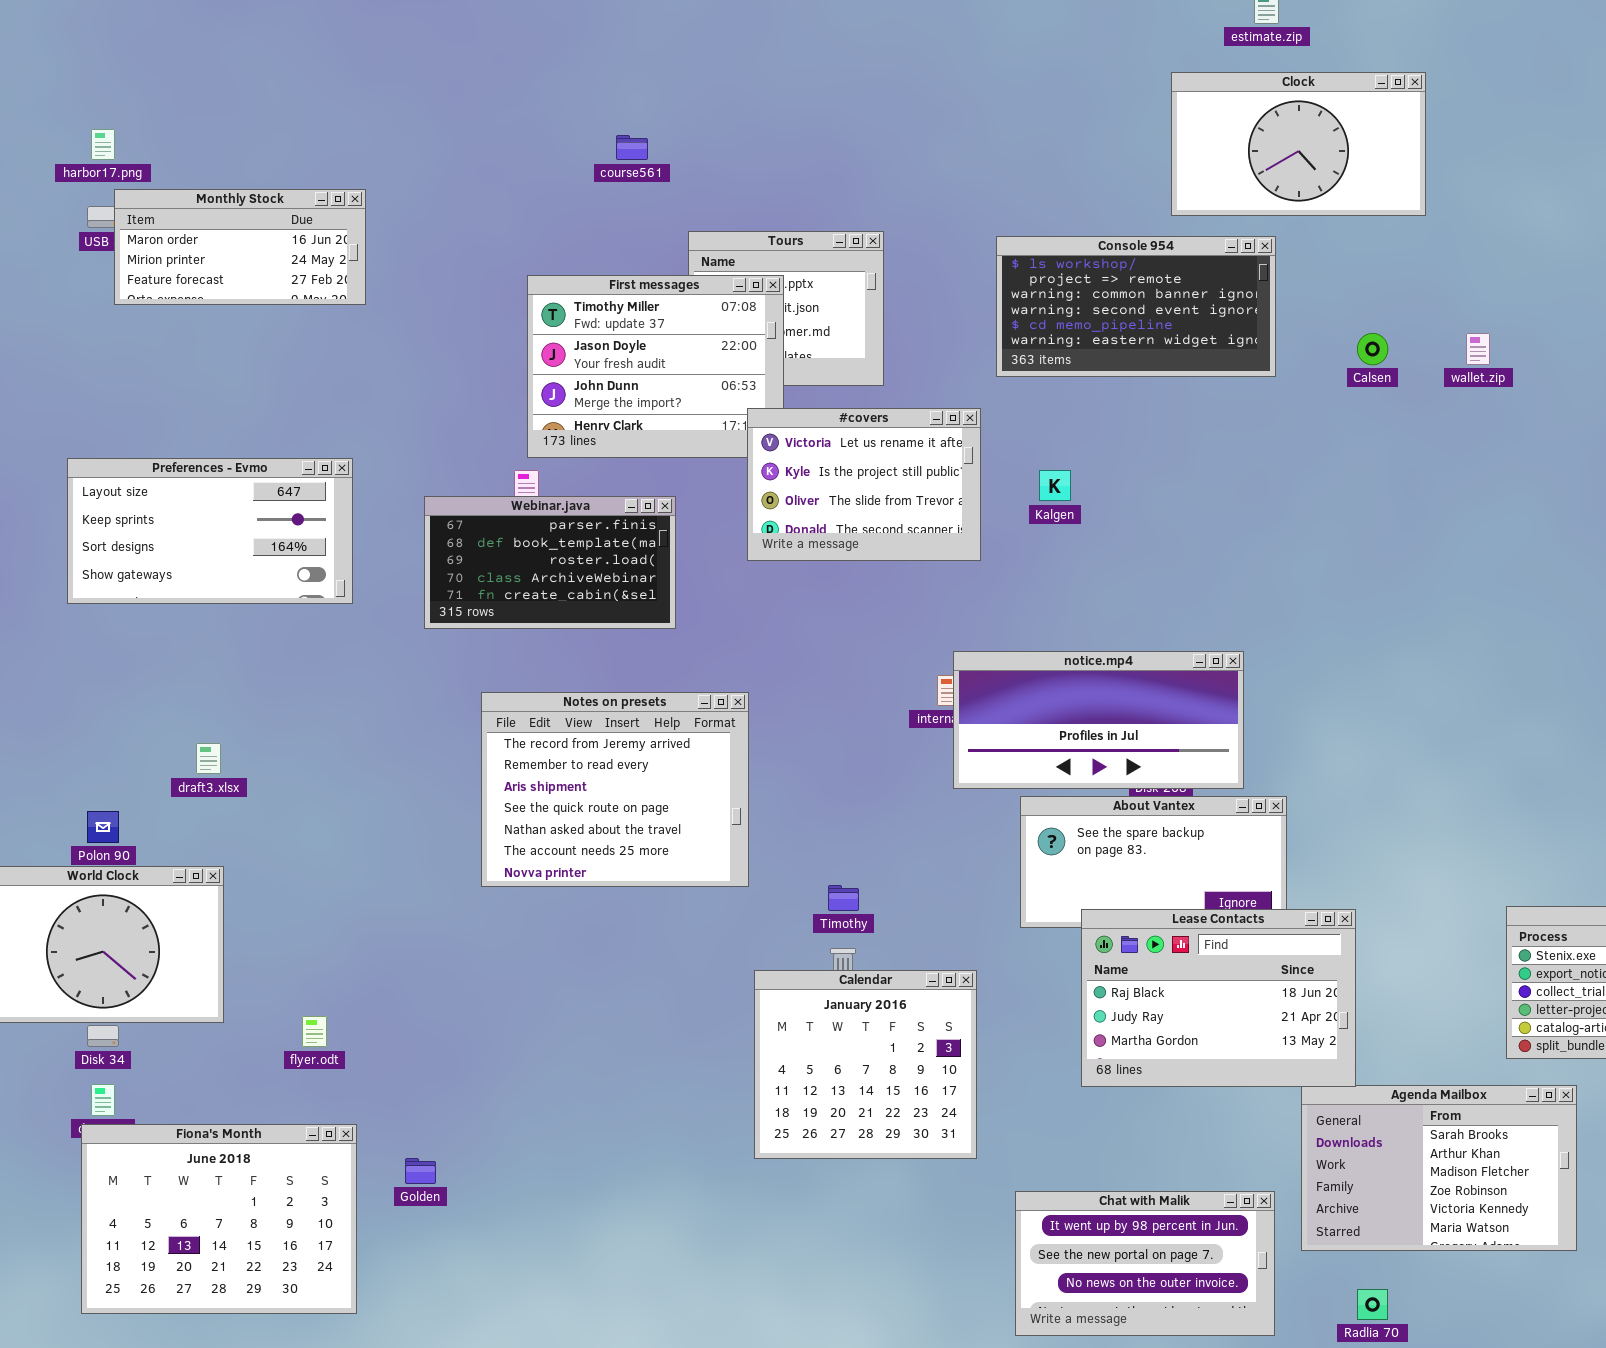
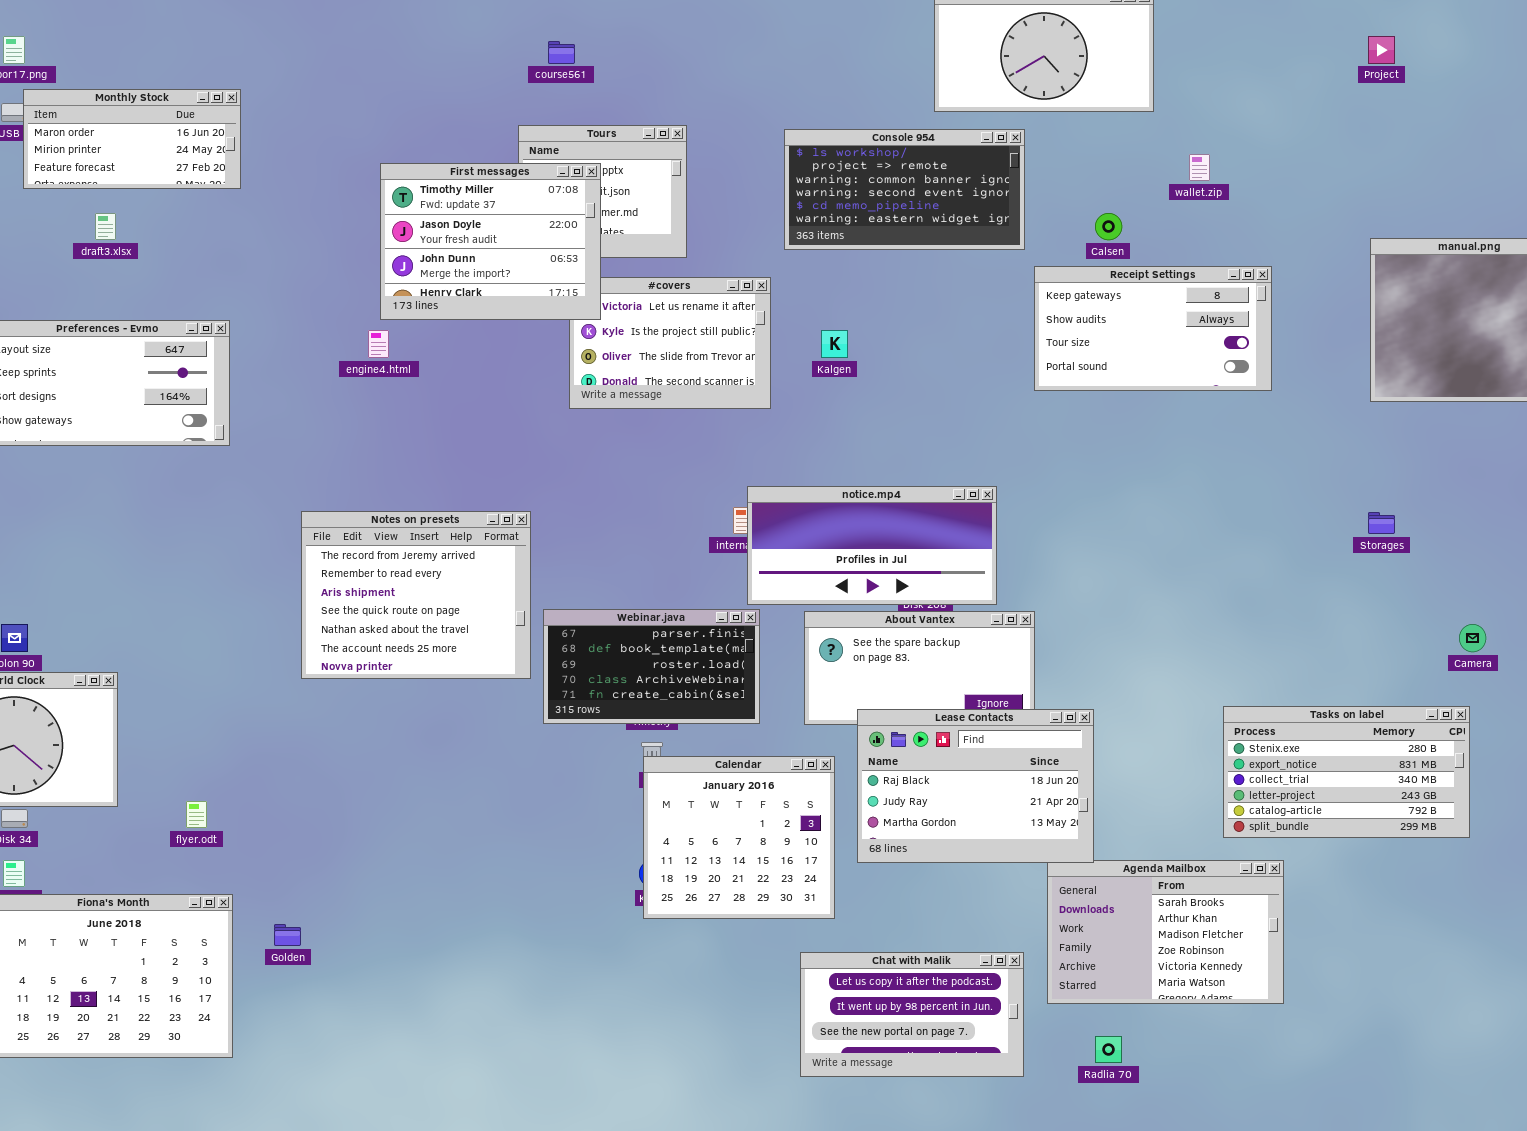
course561: [616,135,648,160] -> [548,41,575,64], moved
First messages: [527,275,784,458] -> [380,163,601,320], raised
wallet.zip: [1466,333,1490,365] -> [1189,154,1210,181], moved
Receipt Settings: none -> [1034,266,1272,391], opened
Webinar.java: [424,496,676,629] -> [543,609,760,724], moved
Notes on presets: [481,692,749,887] -> [301,511,531,679], moved
draft3.xlsx: [196,743,221,774] -> [95,213,116,240], moved
Calendar: [754,970,977,1159] -> [643,756,835,919], moved
Chat with Malik: [1015,1191,1275,1336] -> [800,952,1024,1077], scrolled up 1 row

